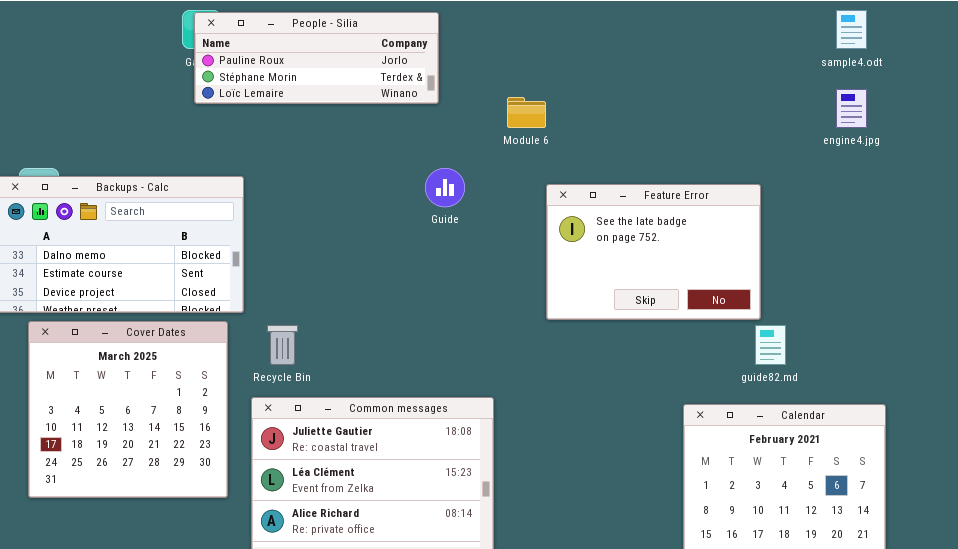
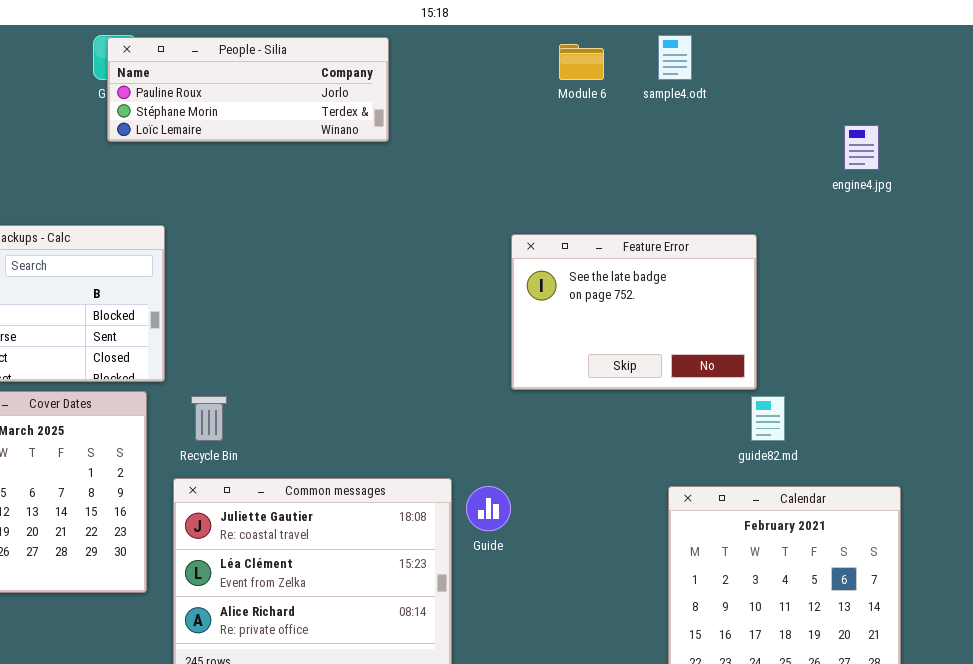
sample4.odt: [836,10,867,49] -> [658,35,692,80], moved
Module 6: [507,97,546,128] -> [559,44,604,80], moved
Guide: [425,168,465,207] -> [466,486,511,531], moved

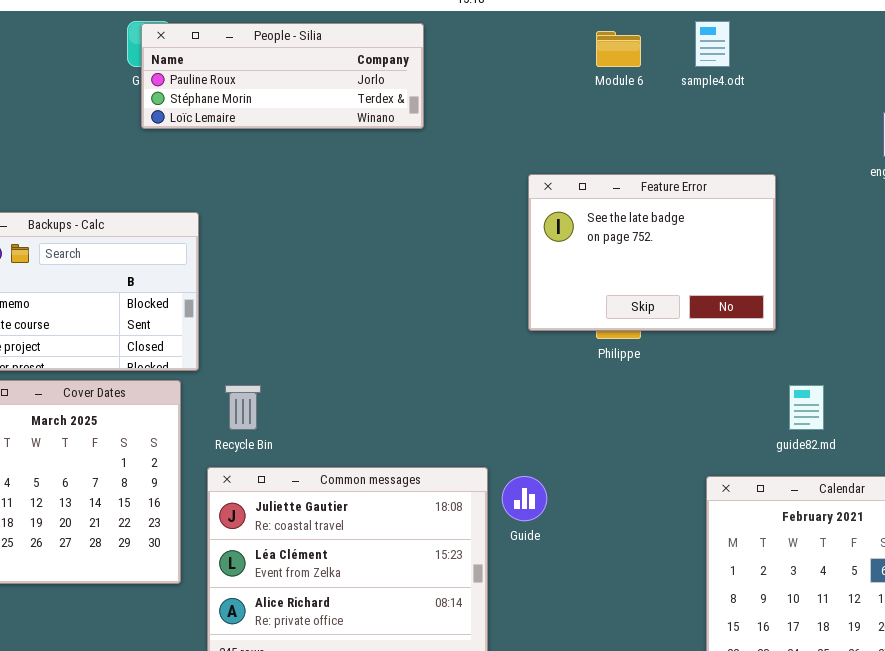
Feature Error: [511,234,757,390] -> [528,174,776,331], moved

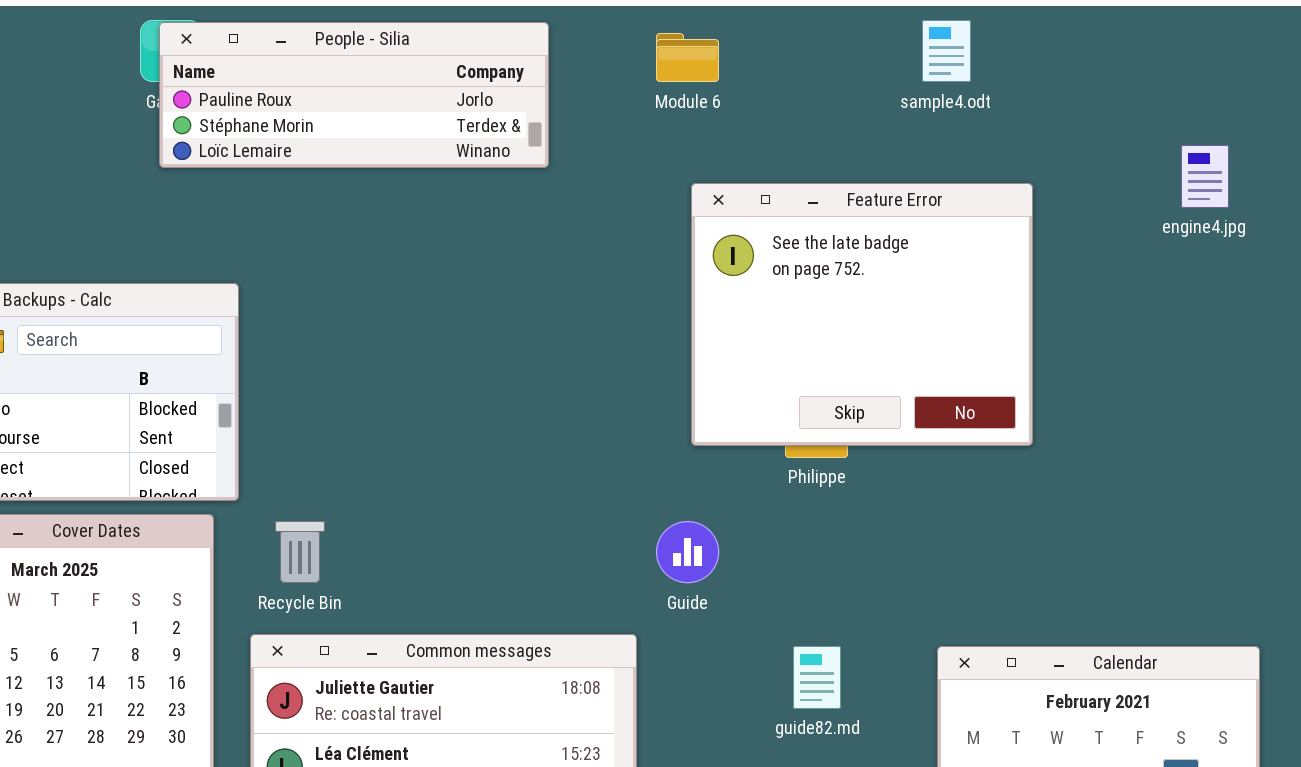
Module 6: [596,31,641,67] -> [656,33,719,82], moved
Feature Error: [528,174,776,331] -> [691,183,1033,446], resized
guide82.md: [789,385,824,430] -> [793,646,841,709], moved
Guide: [502,476,547,521] -> [656,521,719,583], moved

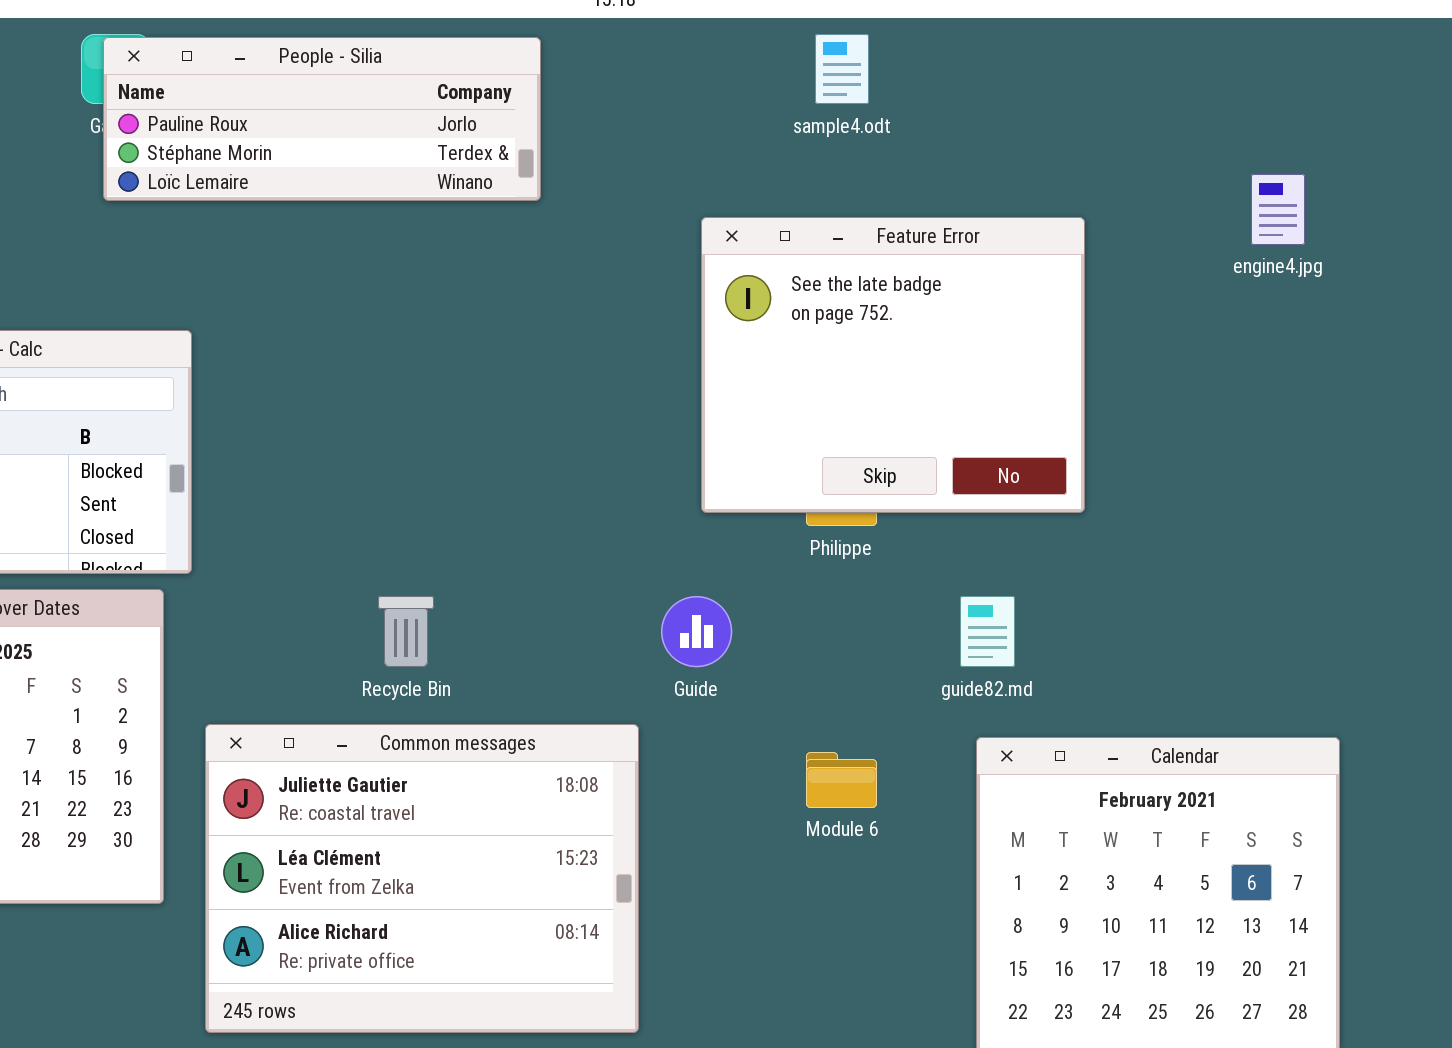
sample4.odt: [922,20,971,82] -> [815,34,869,104], moved
Module 6: [656,33,719,82] -> [806,752,877,808], moved
Recycle Bin: [275,521,325,583] -> [378,596,434,667], moved
guide82.md: [793,646,841,709] -> [960,596,1015,667], moved

